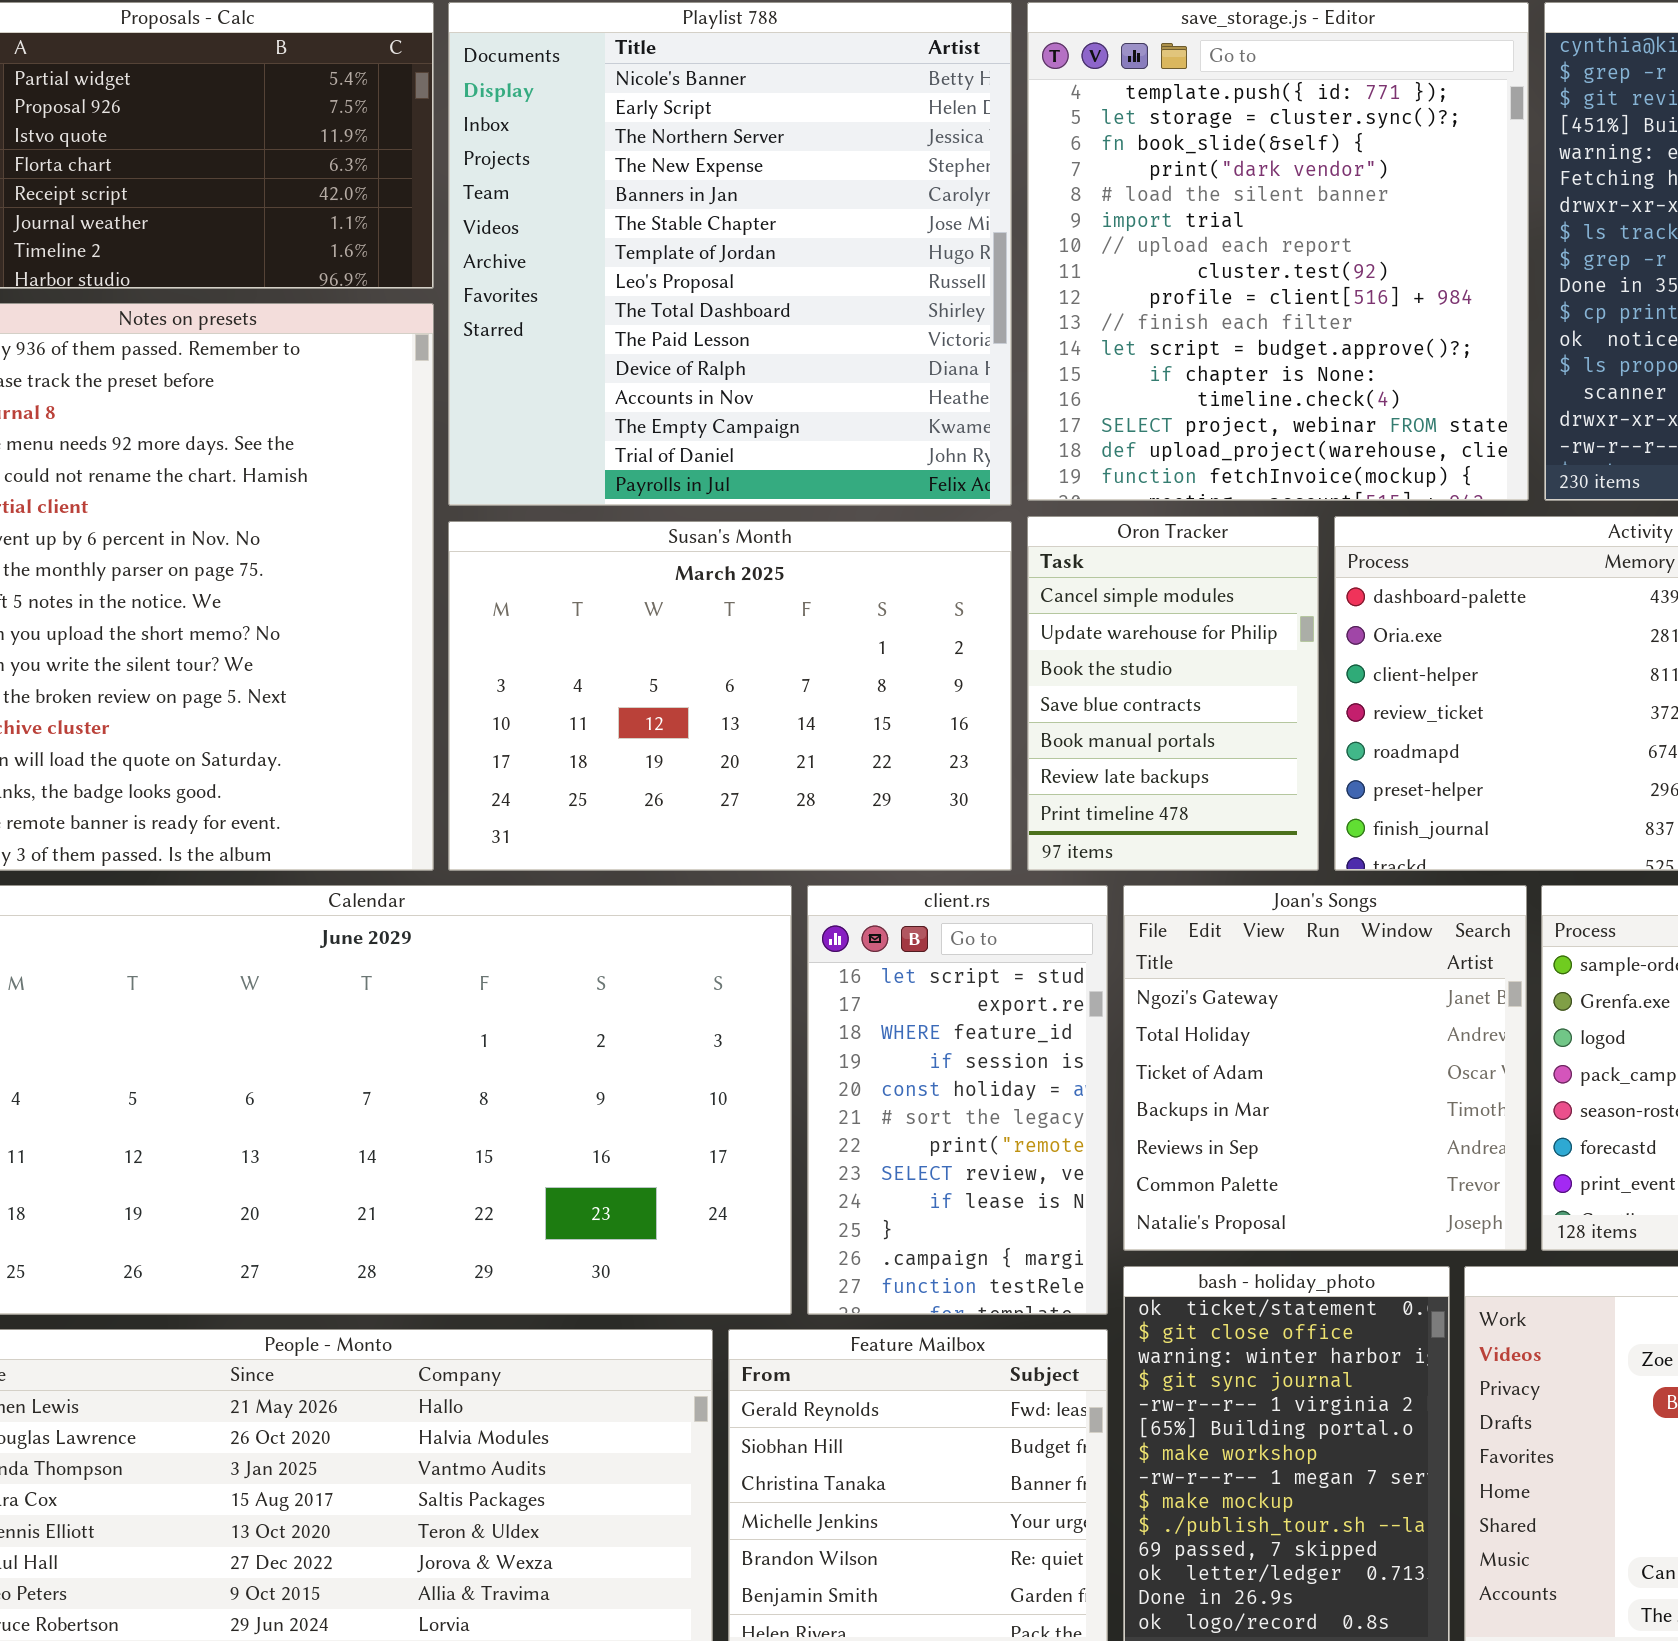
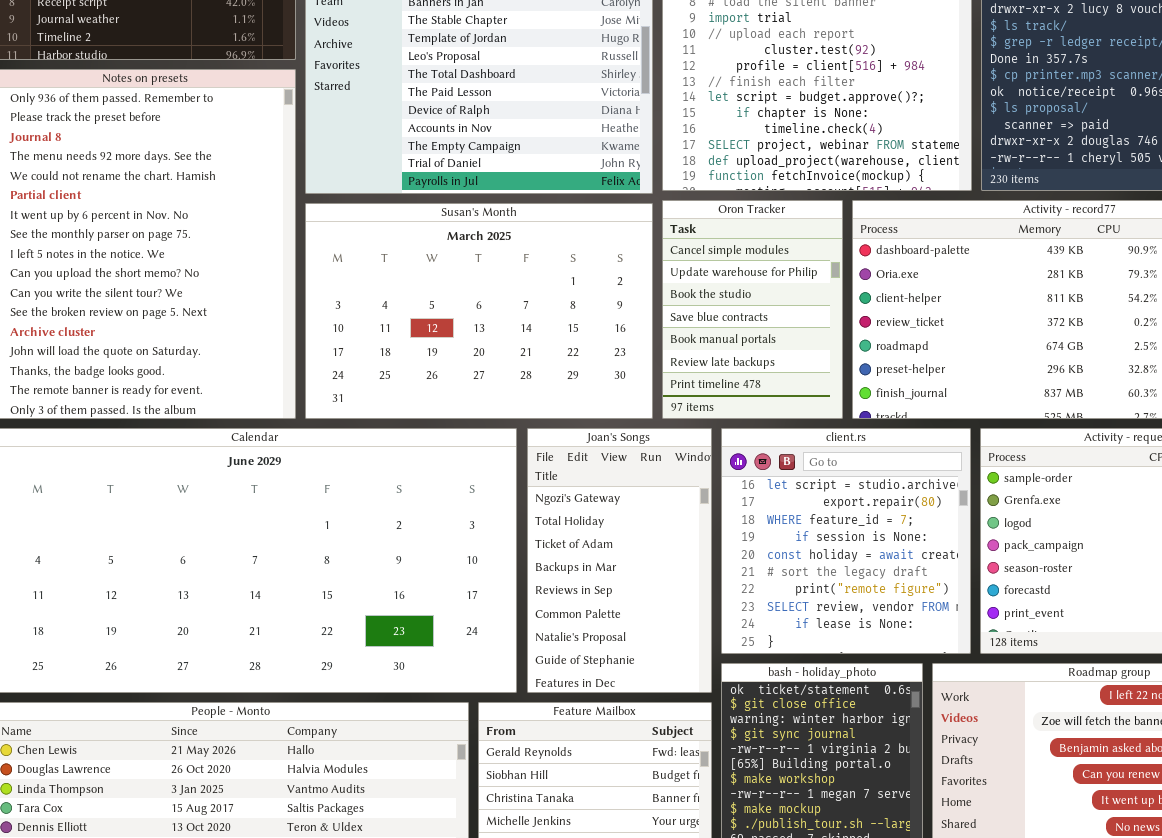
client.rs: [807,885,1108,1315] -> [721,428,971,654], moved, resized
Joan's Songs: [1123,885,1527,1251] -> [527,428,712,693], moved, resized

